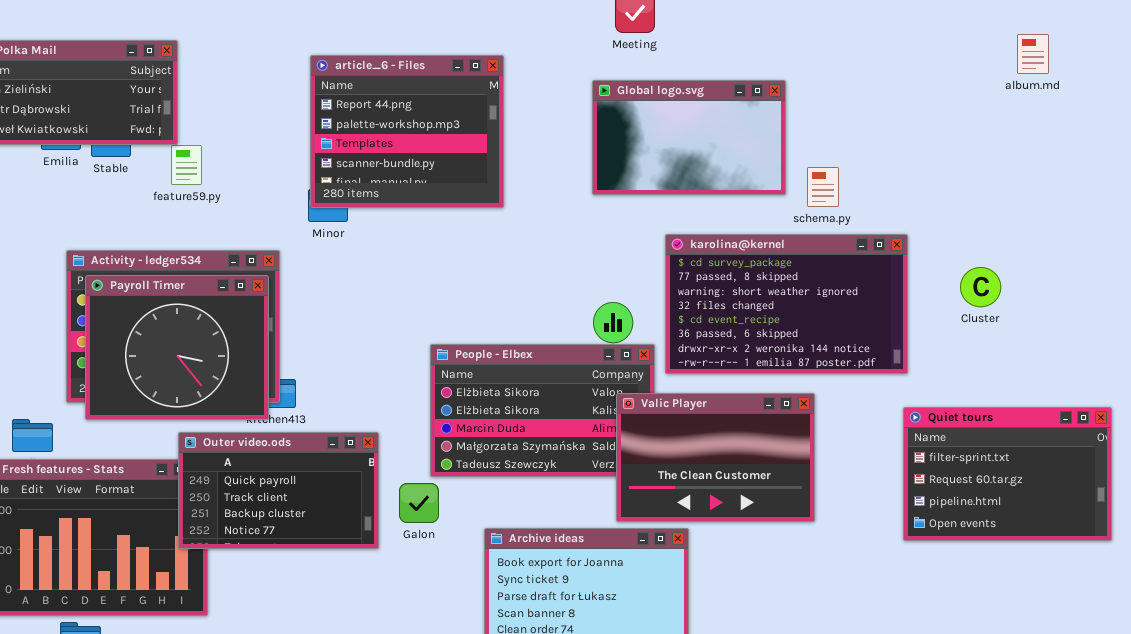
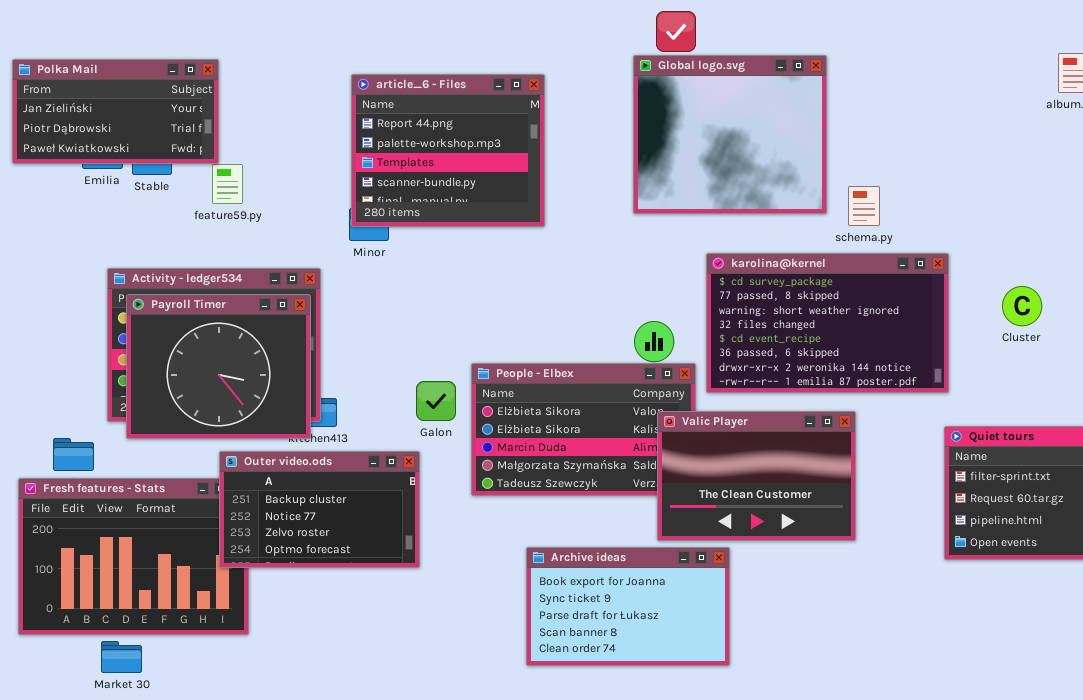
Global logo.svg: [592,80,786,195] -> [633,55,827,214], resized
Outer video.ods: [178,432,379,549] -> [219,451,420,568], scrolled down 2 rows
Galon: [399,483,439,523] -> [416,381,456,421], moved

